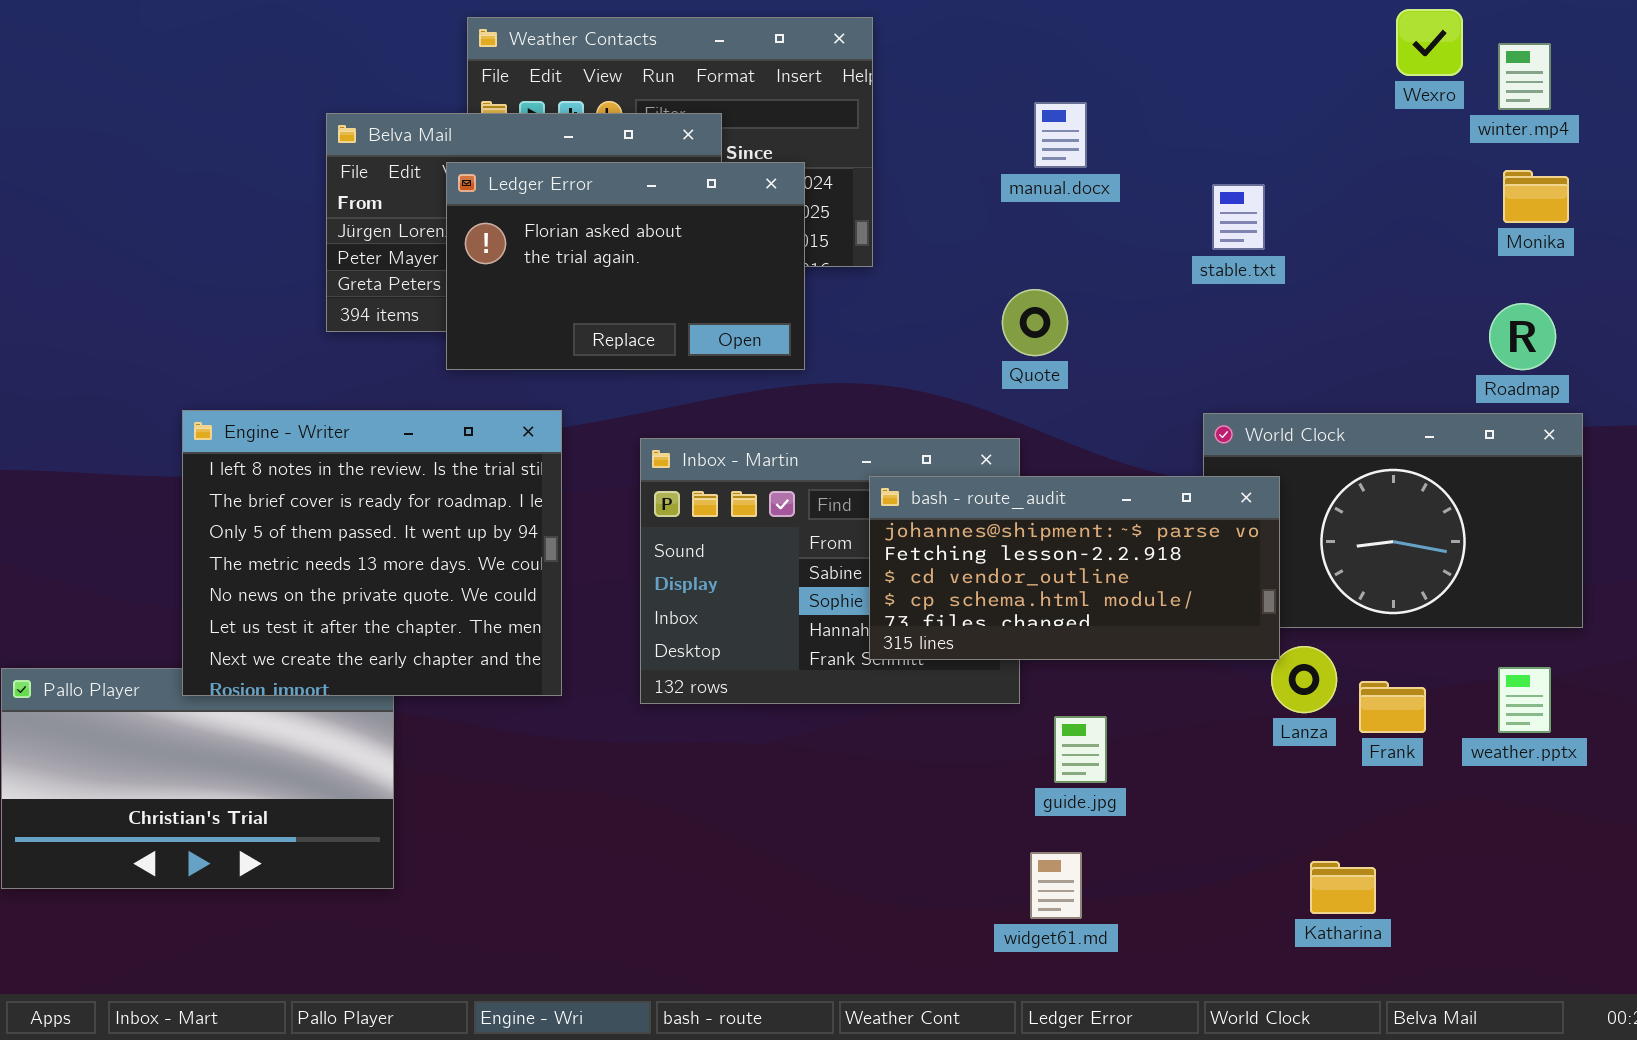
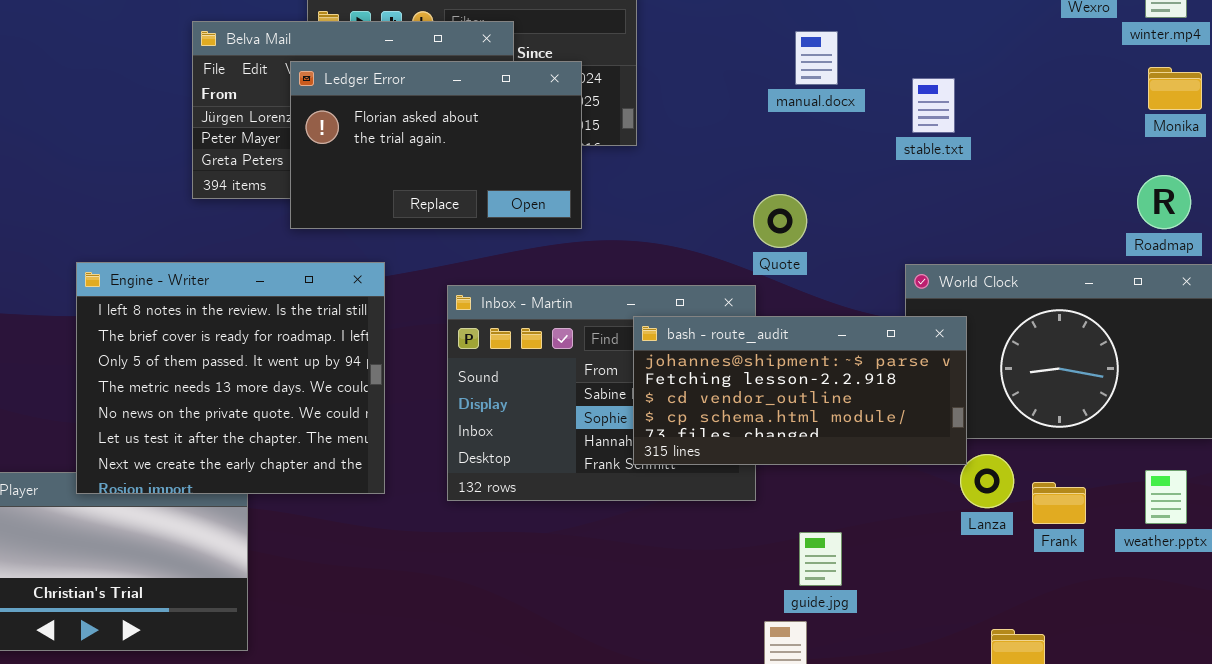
manual.docx: [1034,102,1087,168] -> [795,31,838,85], moved
Quote: [1002,289,1068,356] -> [753,194,807,248], moved
guide.jpg: [1054,716,1107,783] -> [799,532,842,586], moved

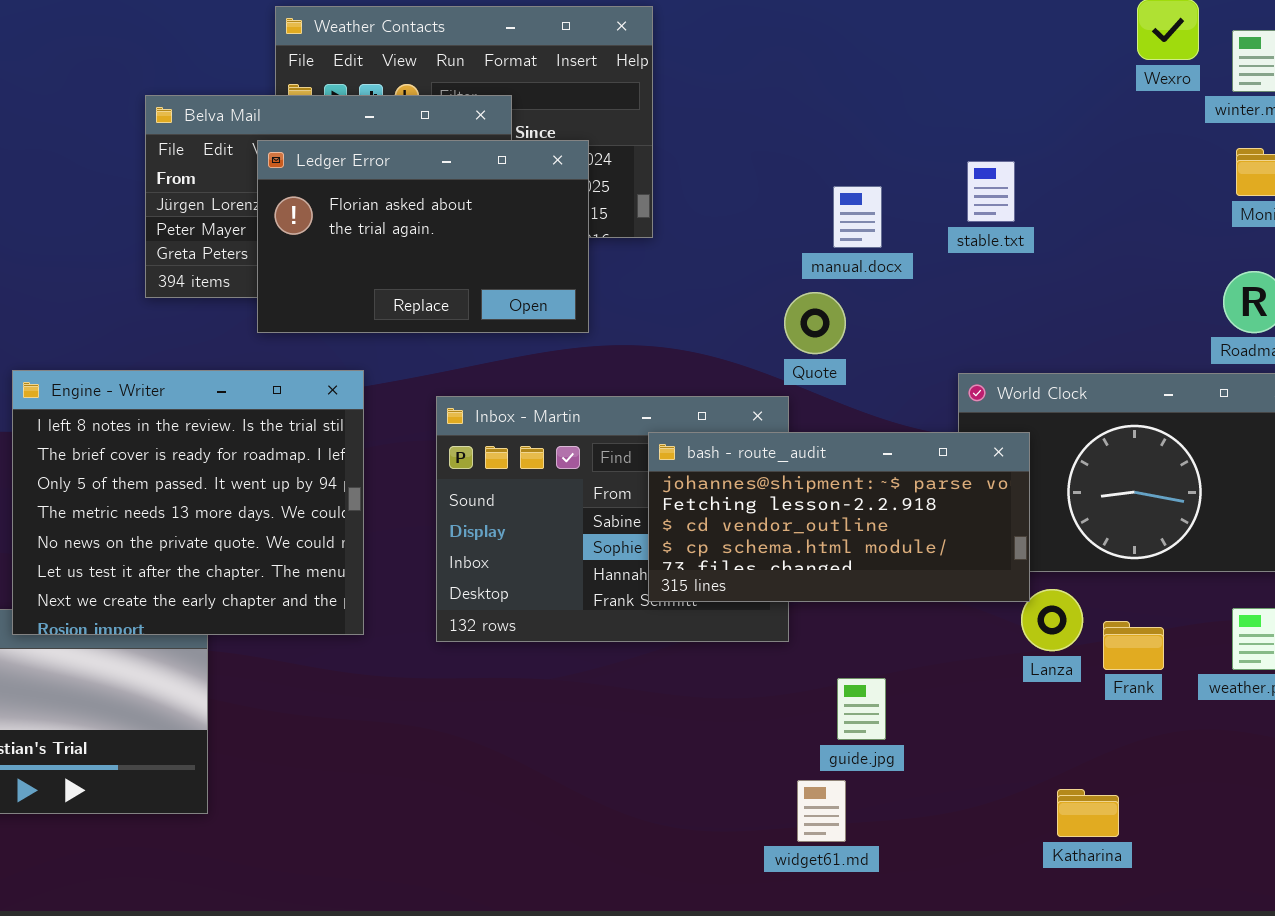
manual.docx: [795,31,838,85] -> [833,186,882,248], moved

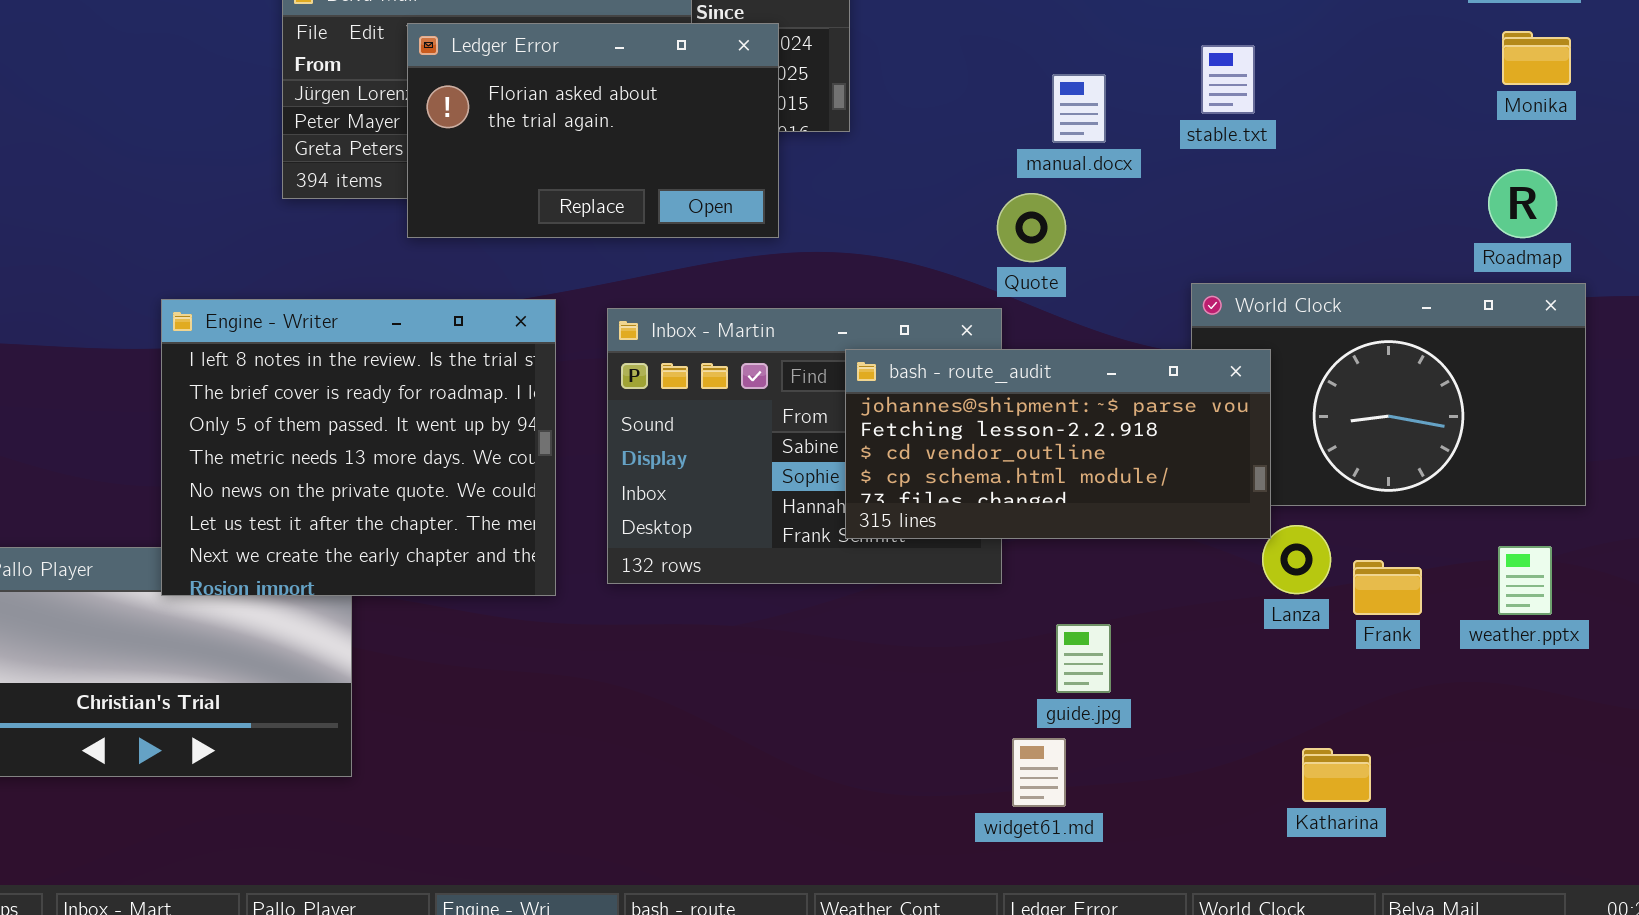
Engine - Writer: [12,370,364,635] -> [161,299,556,596], moved

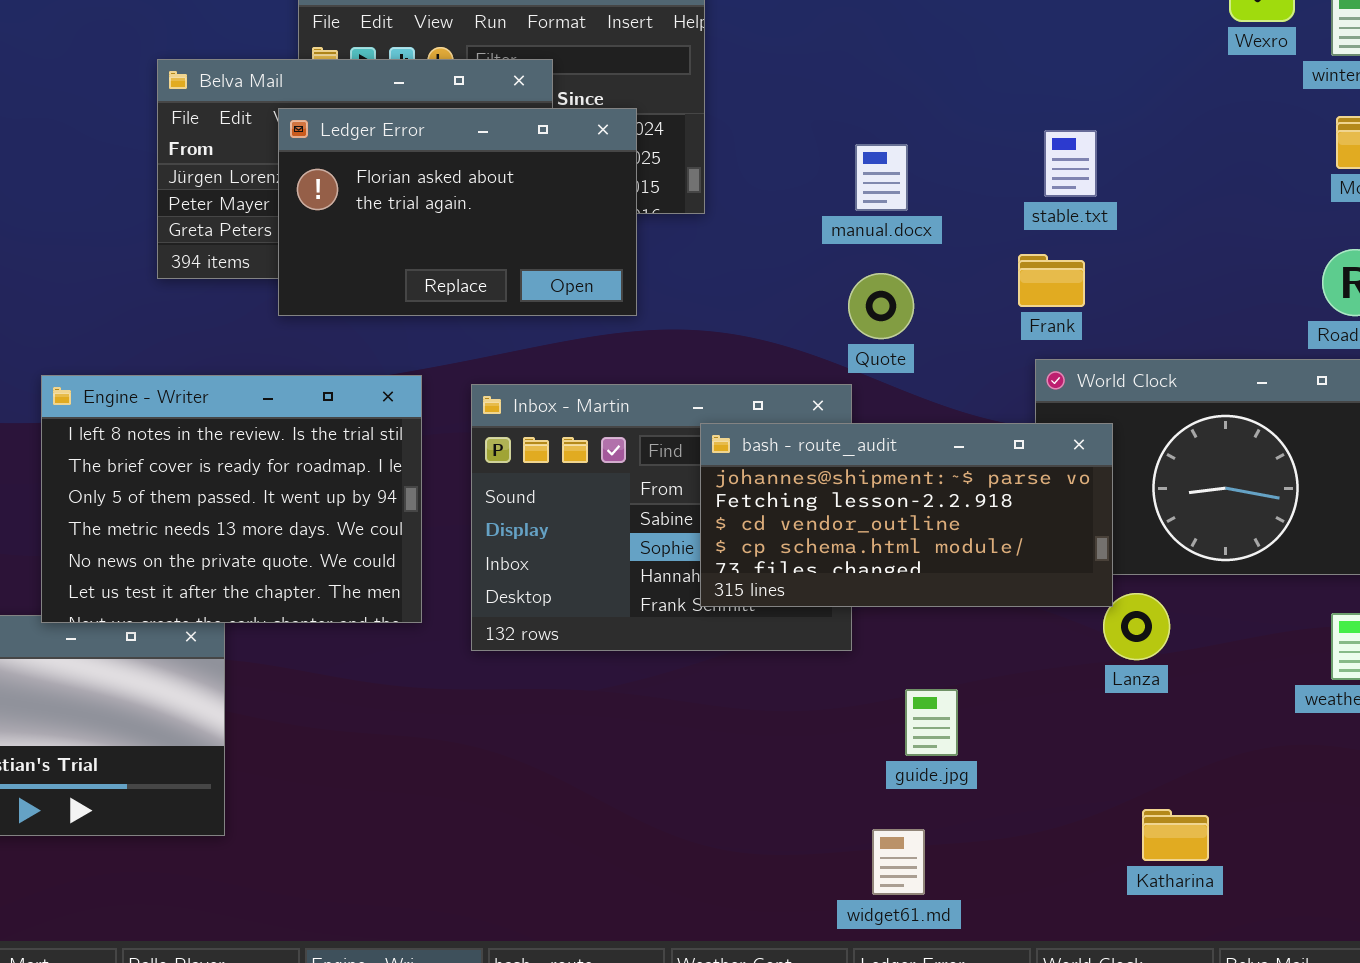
manual.docx: [1052,74,1106,143] -> [855,144,908,211], moved
Engine - Writer: [161,299,556,596] -> [41,375,422,623], resized
Frank: [1353,560,1422,615] -> [1018,254,1085,307], moved
widget61.md: [1012,738,1066,807] -> [872,829,925,895], moved

